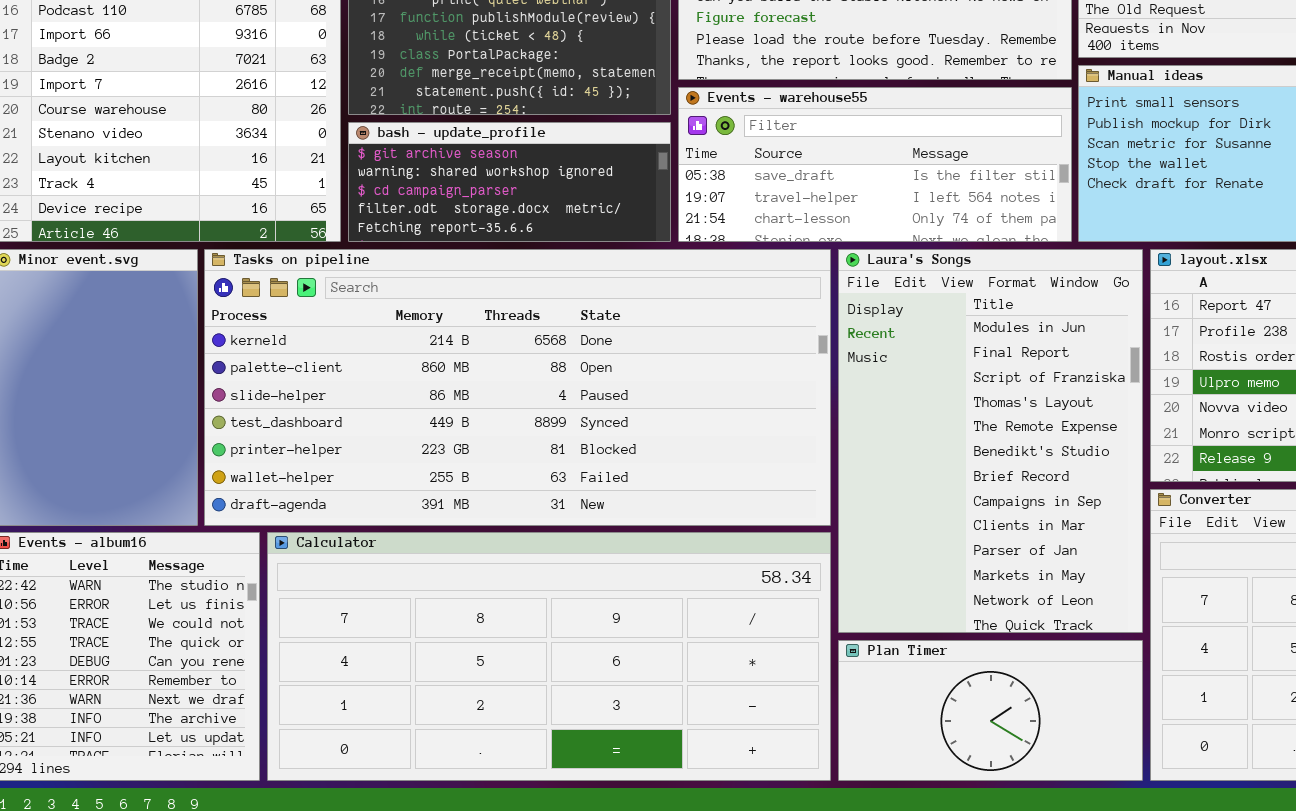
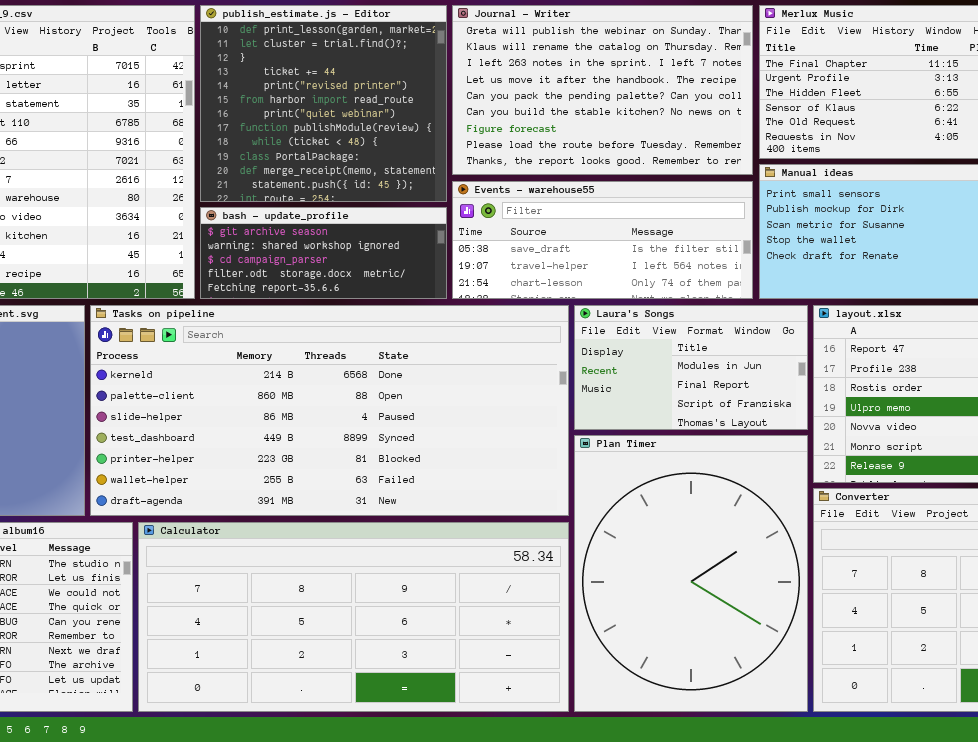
Laura's Songs: [838,249,1143,633] -> [574,305,808,430], resized
Plan Timer: [838,640,1143,781] -> [574,435,808,712], resized

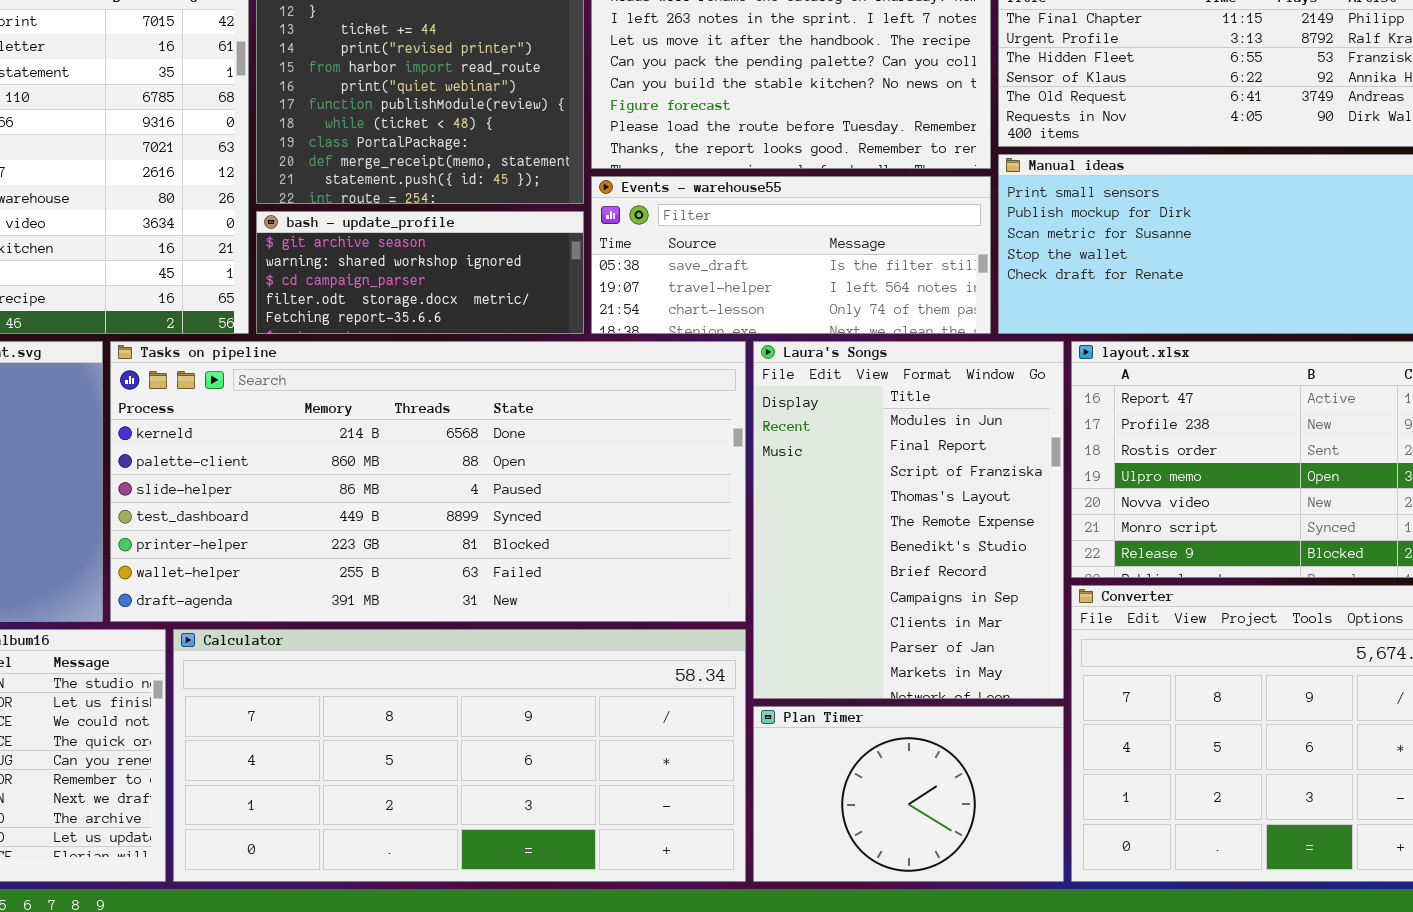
Laura's Songs: [574,305,808,430] -> [753,341,1064,699], resized
Plan Timer: [574,435,808,712] -> [753,706,1064,882], resized

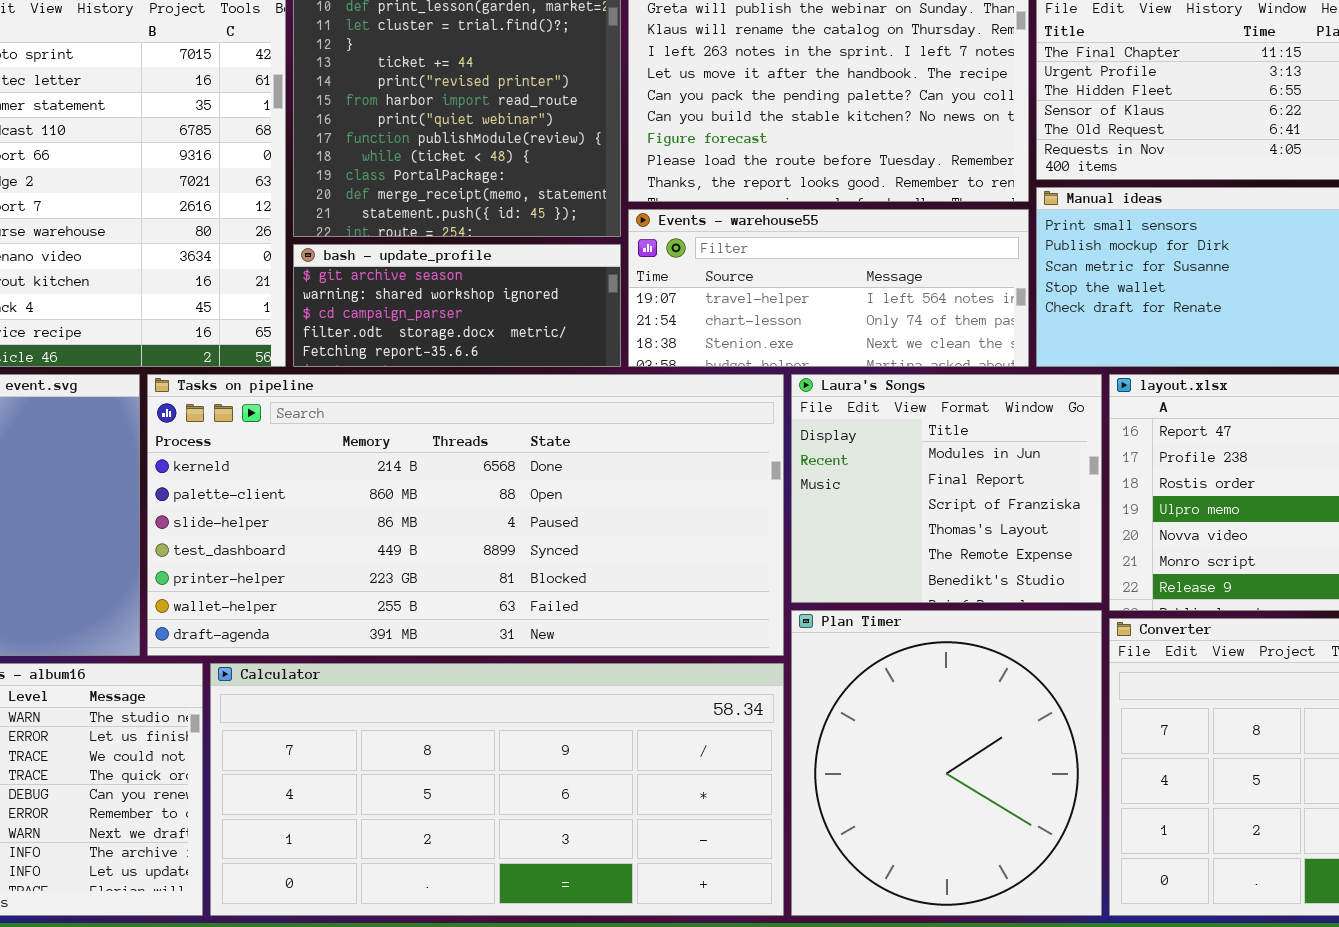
Events - warehouse55: [591,176,991,334] -> [628,209,1029,367], scrolled down 1 row
Laura's Songs: [753,341,1064,699] -> [791,374,1102,603], resized
Plan Timer: [753,706,1064,882] -> [791,610,1102,916], resized

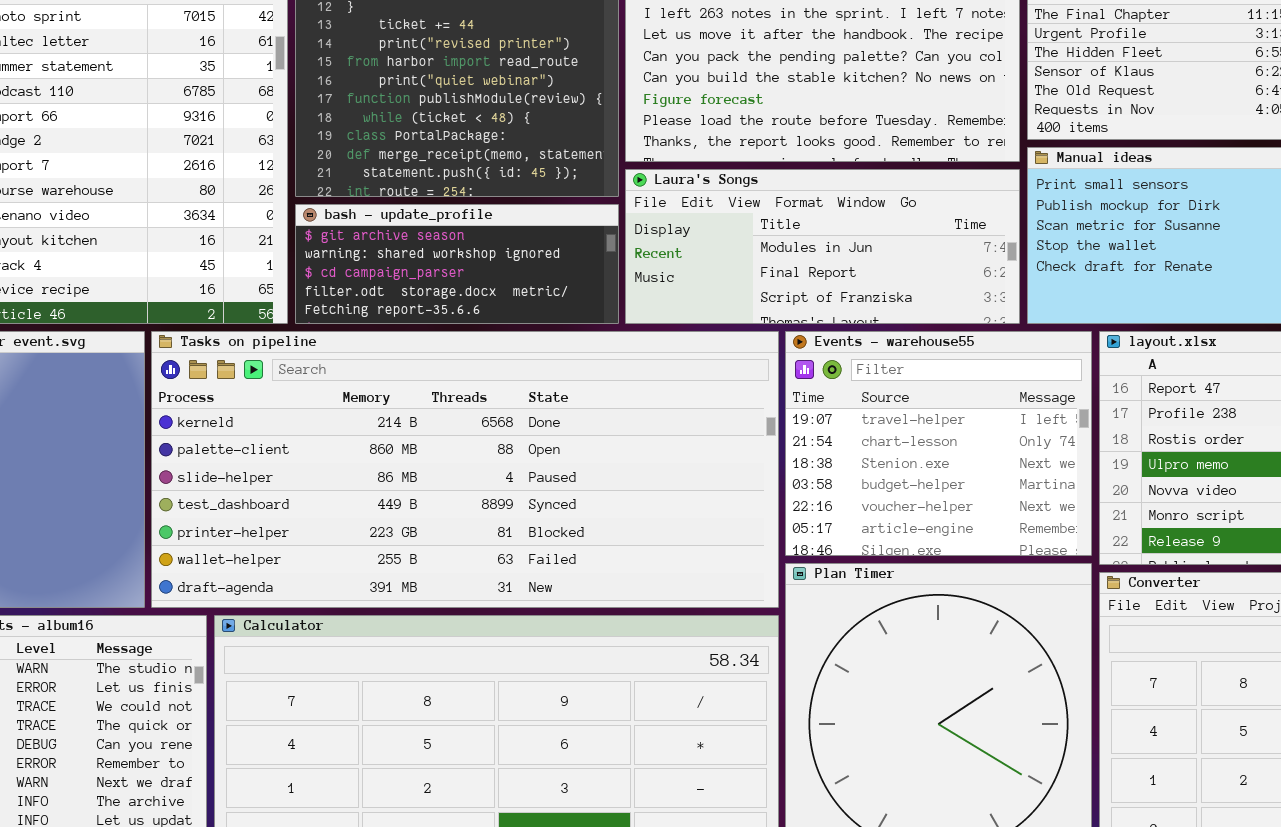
Events - warehouse55: [628,209,1029,367] -> [785,331,1092,556], moved, resized
Laura's Songs: [791,374,1102,603] -> [625,169,1020,324], moved, resized

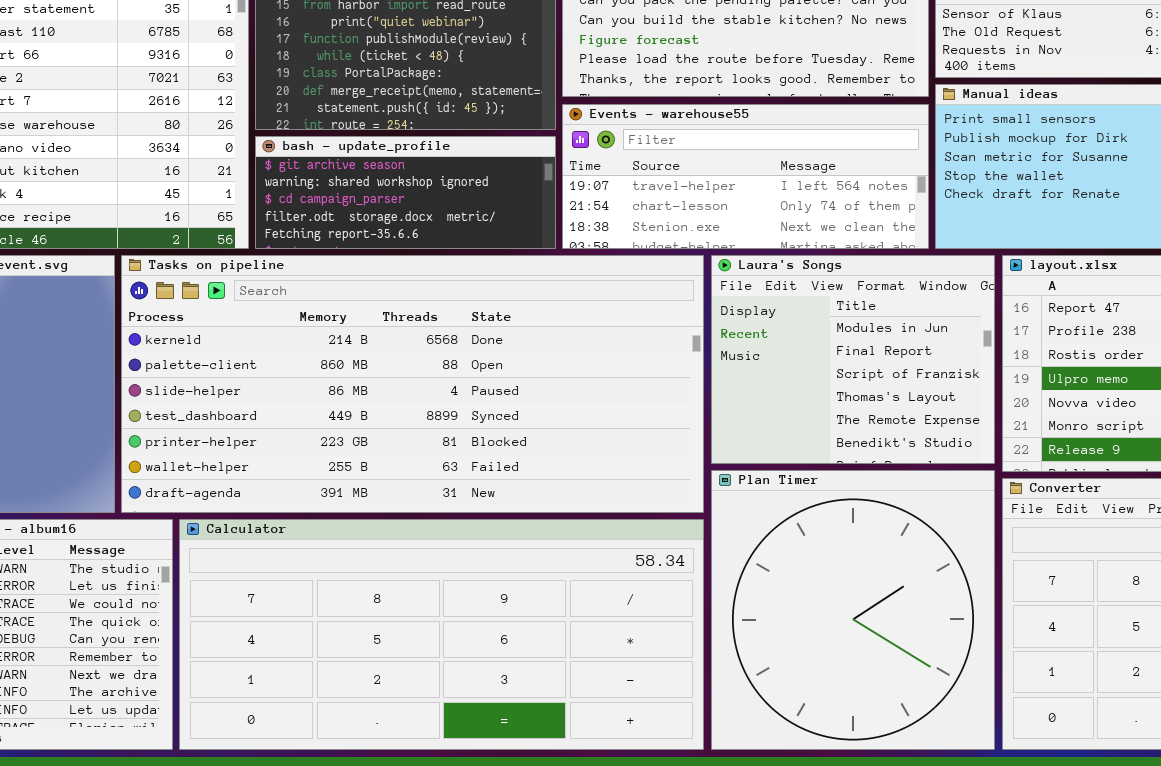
Laura's Songs: [625,169,1020,324] -> [711,255,995,464], moved, resized
Events - warehouse55: [785,331,1092,556] -> [562,104,929,249], moved, resized

